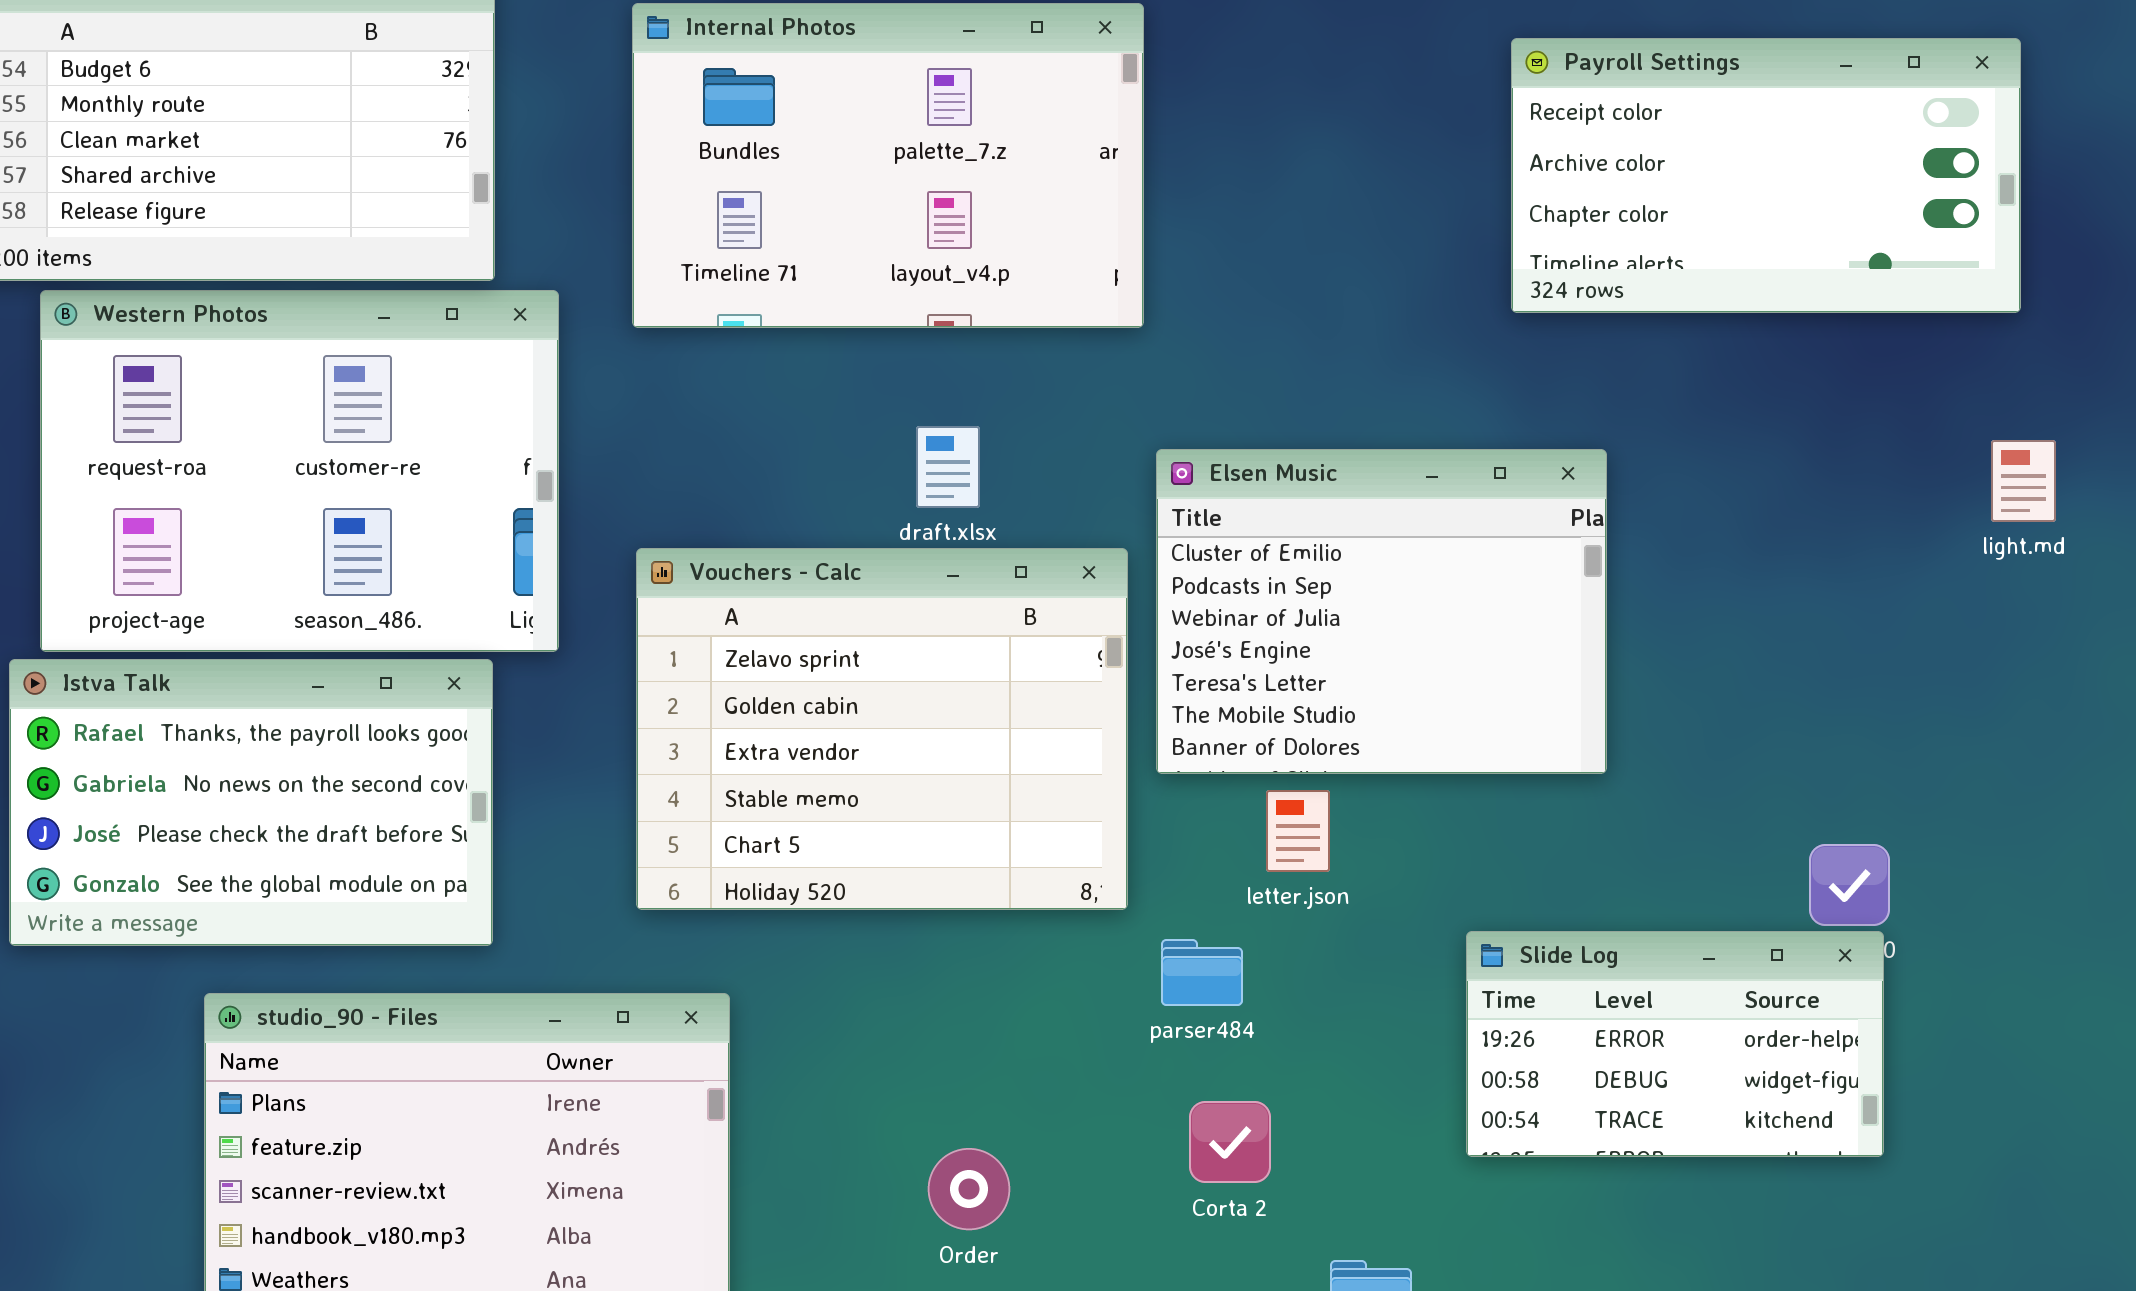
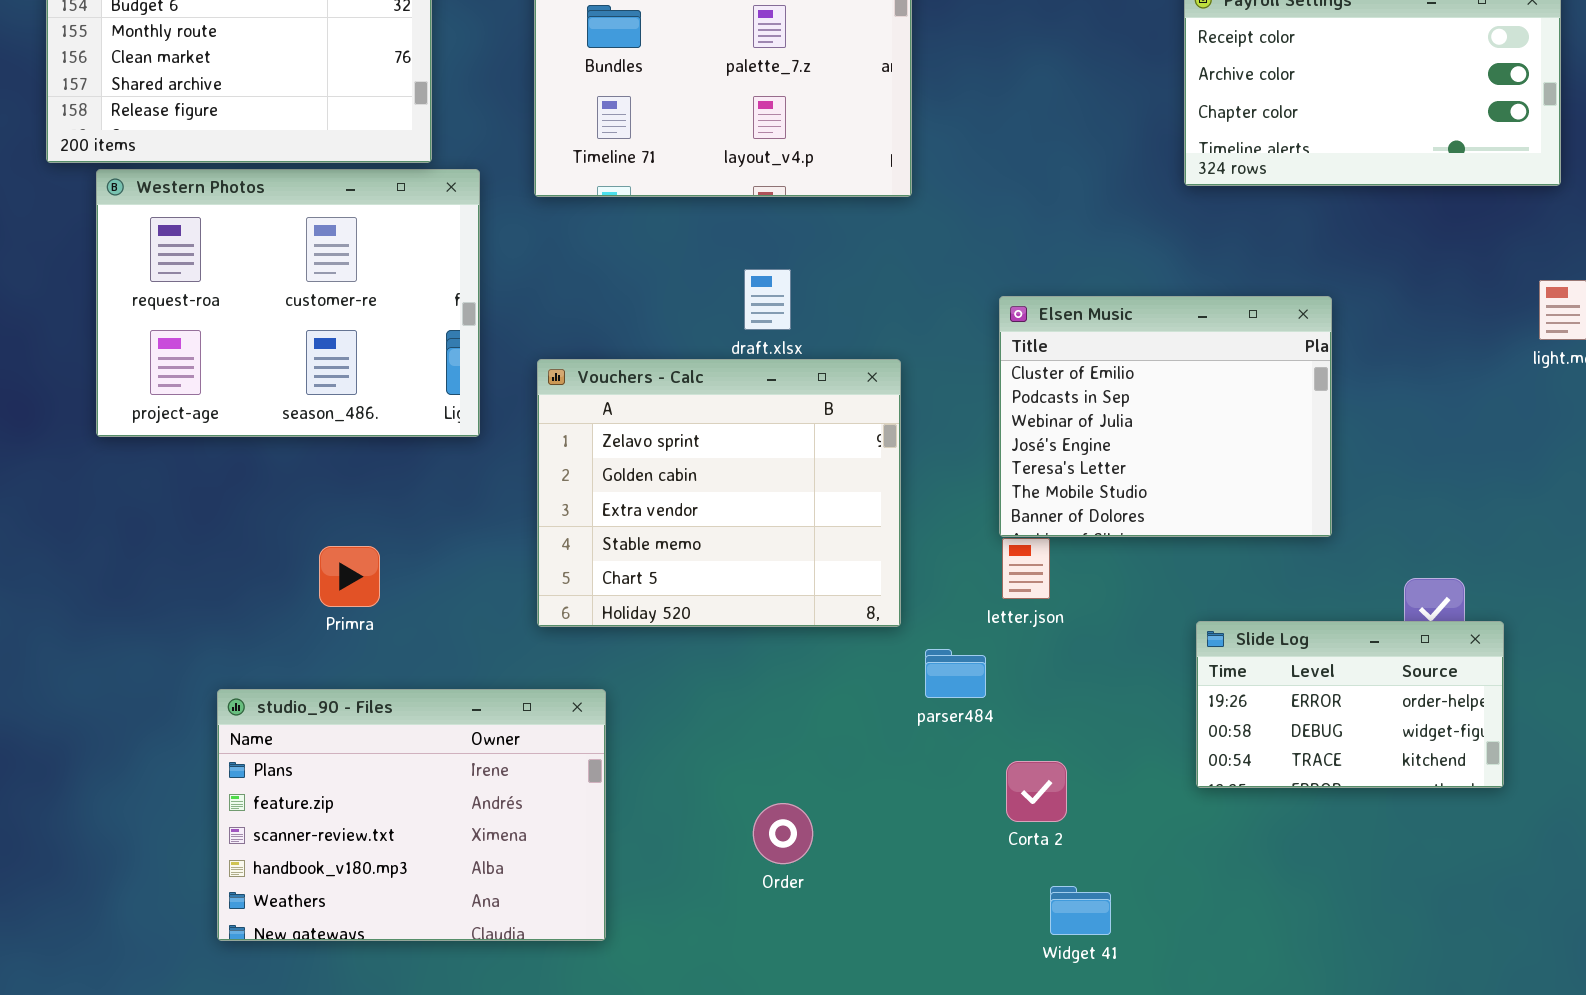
Elsen Music: [1156,449,1607,774] -> [999,296,1332,537], moved
Istva Talk: [9,659,493,946] -> none, closed
Slide Log: [1466,931,1884,1157] -> [1196,621,1504,788], moved
Corta 2: [1189,1101,1271,1183] -> [1006,761,1067,822], moved

